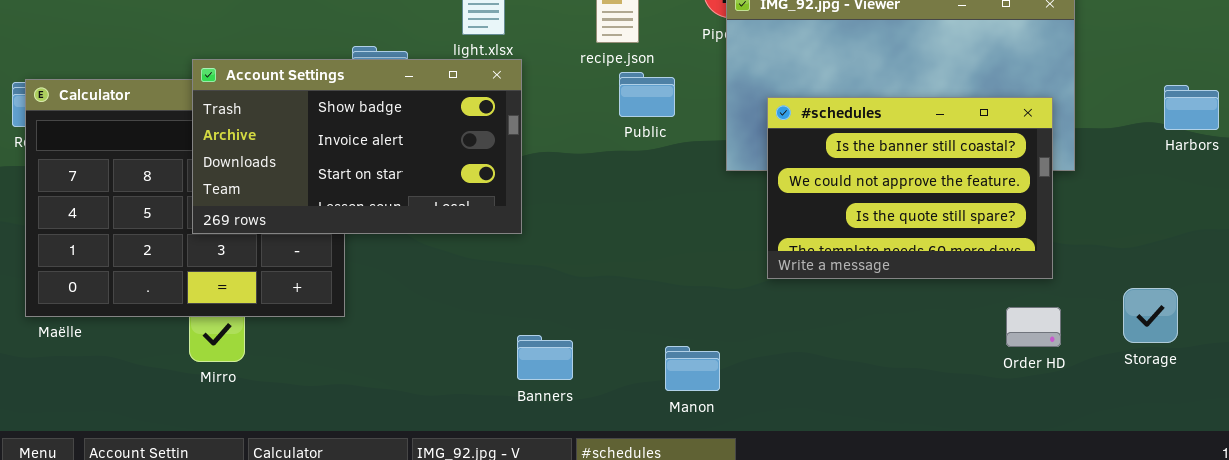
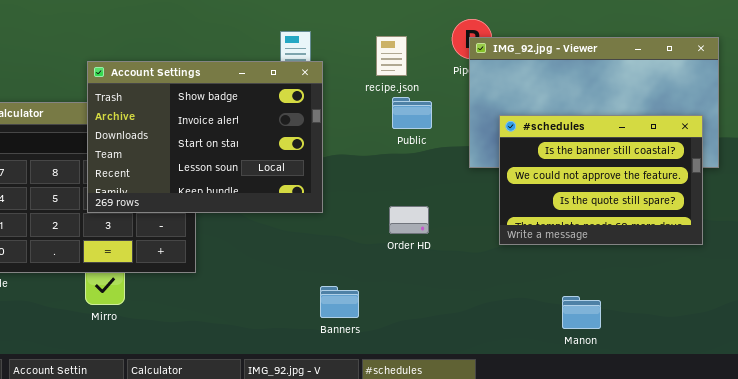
Account Settings: [192,59,522,234] -> [87,61,323,213], resized
Order HD: [1006,307,1061,347] -> [389,206,429,234], moved
Manon: [665,346,720,391] -> [562,296,601,329], moved

